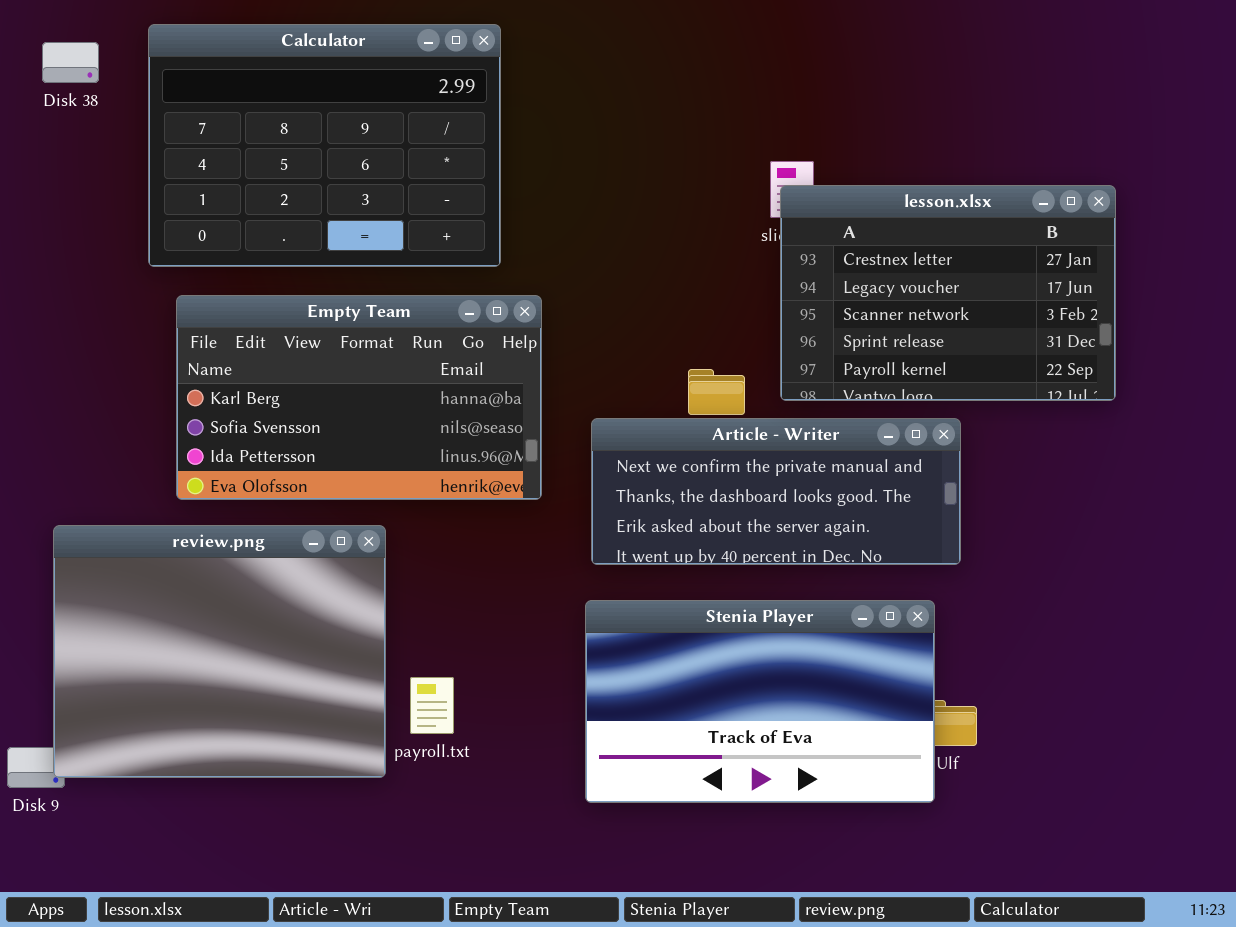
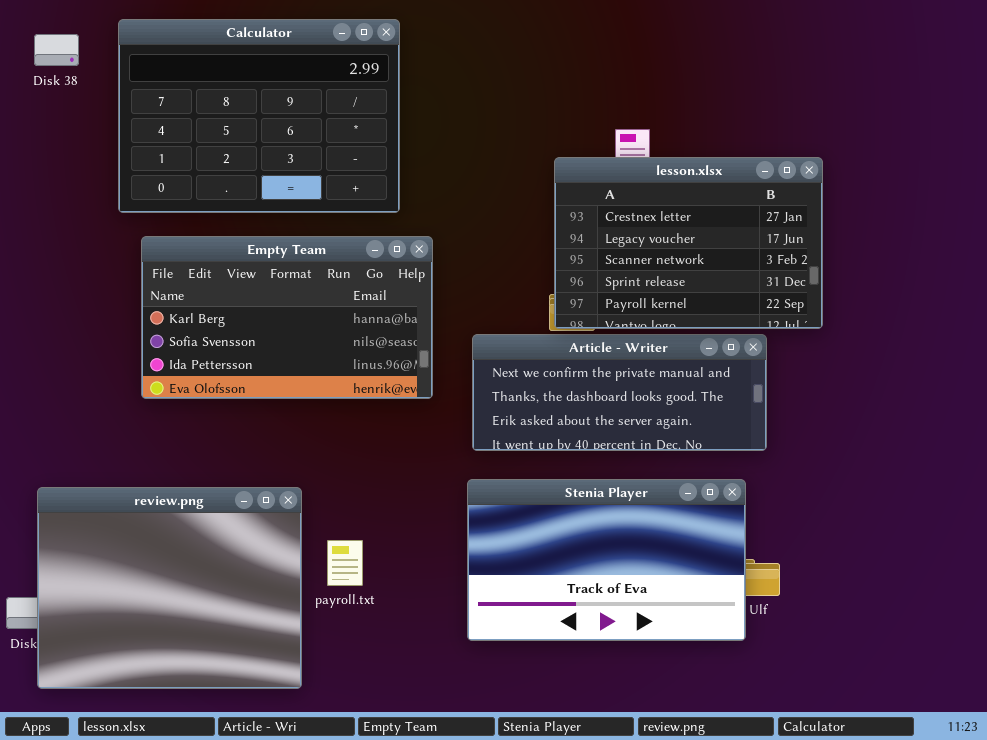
lesson.xlsx: [780,185,1116,401] -> [554,157,823,329], moved
review.png: [53,525,386,778] -> [37,487,302,689], moved

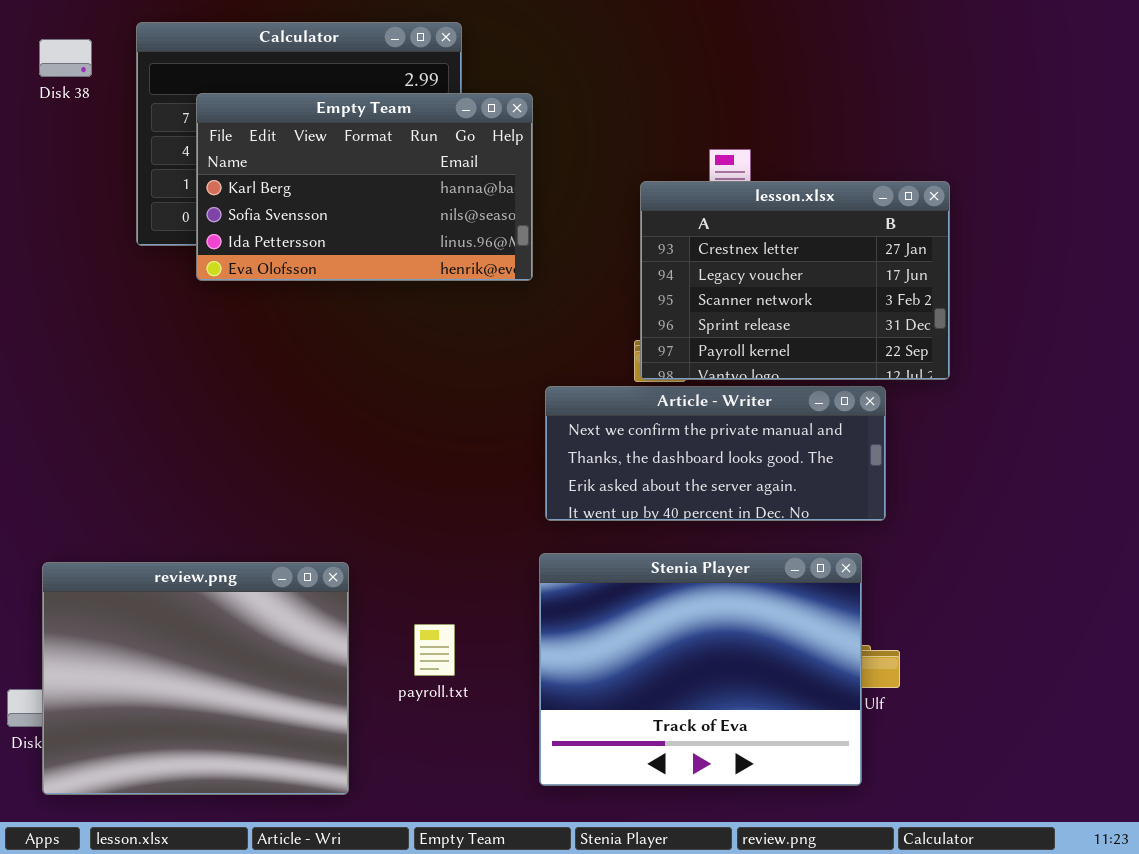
Empty Team: [141,236,433,399] -> [196,93,533,281], moved
Stenia Player: [467,479,746,641] -> [539,553,862,786], resized
payroll.txt: [327,540,363,586] -> [414,624,455,676], moved

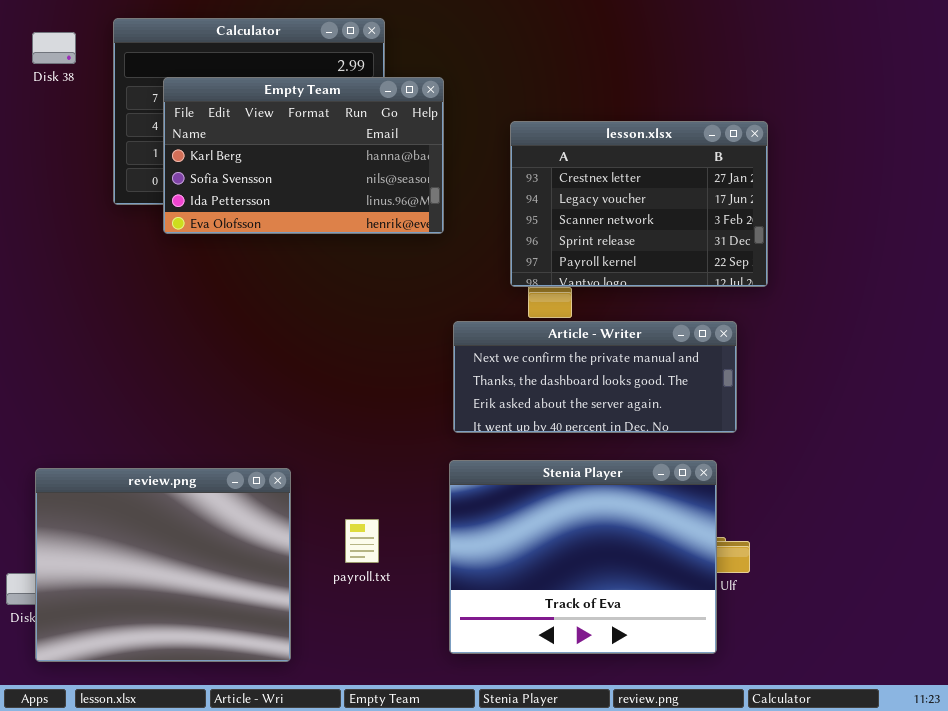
lesson.xlsx: [640,181,950,380] -> [510,121,768,287], moved

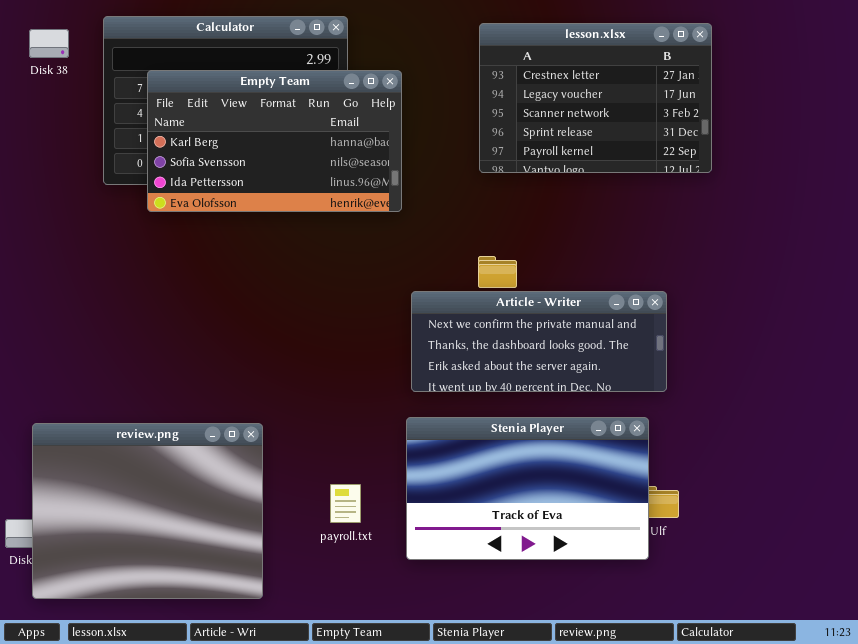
lesson.xlsx: [510,121,768,287] -> [479,23,712,173], moved
Stenia Player: [449,460,717,654] -> [406,417,649,560], resized
payroll.txt: [345,519,379,563] -> [330,484,361,523], moved

